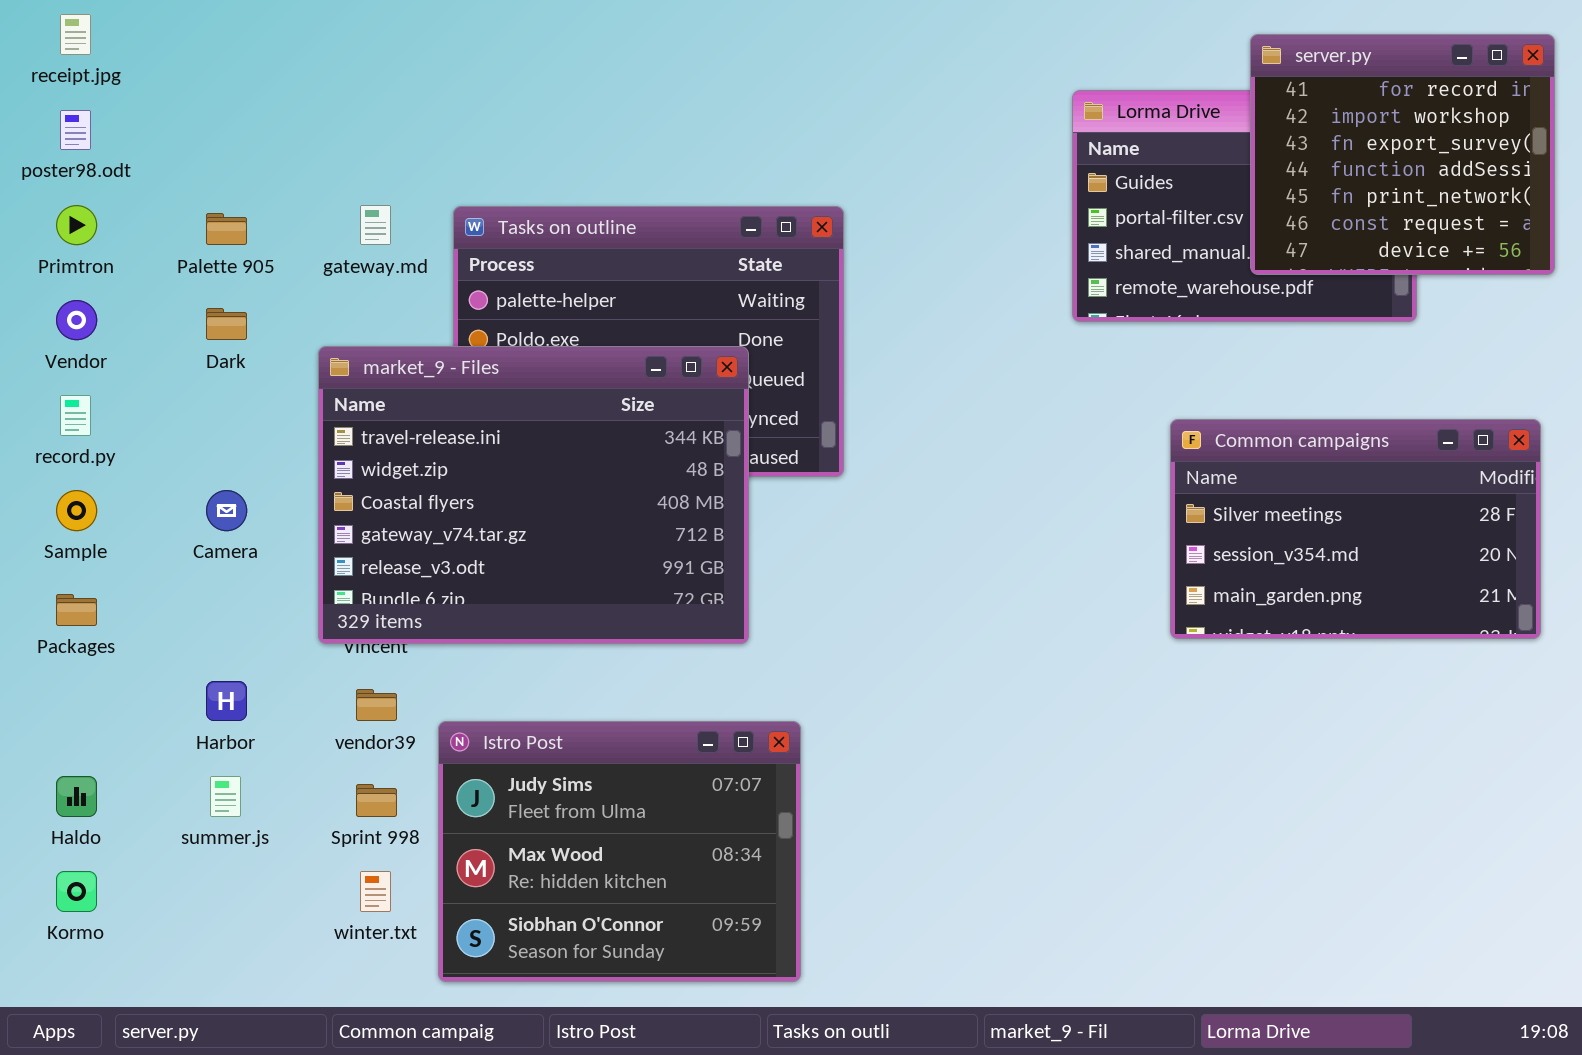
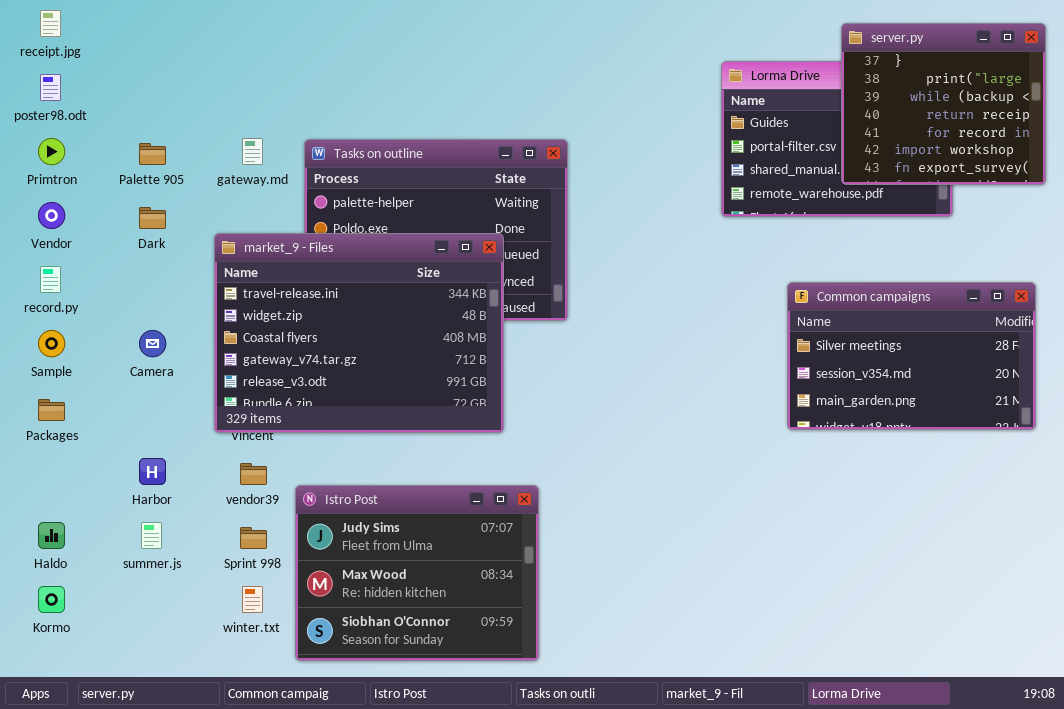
server.py: [1250,34,1555,275] -> [841,23,1046,185], scrolled up 4 rows

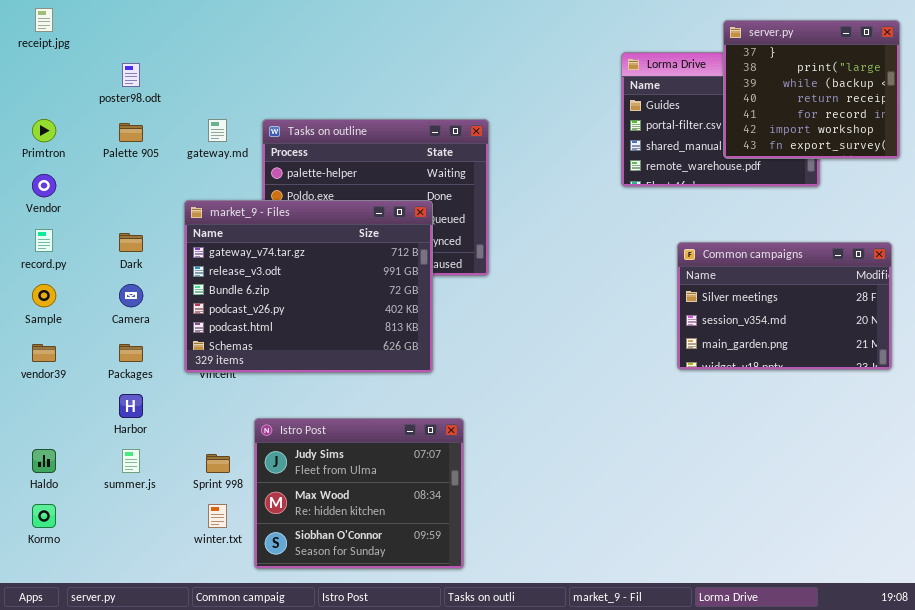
poster98.odt: [40,74,61,101] -> [122,63,140,87], moved
Dark: [139,207,166,229] -> [119,233,143,252], moved
market_9 - Files: [214,233,504,433] -> [184,200,433,373], scrolled down 3 rows
Packages: [38,399,65,421] -> [119,344,143,362], moved
vendor39: [240,463,267,485] -> [32,344,56,362], moved

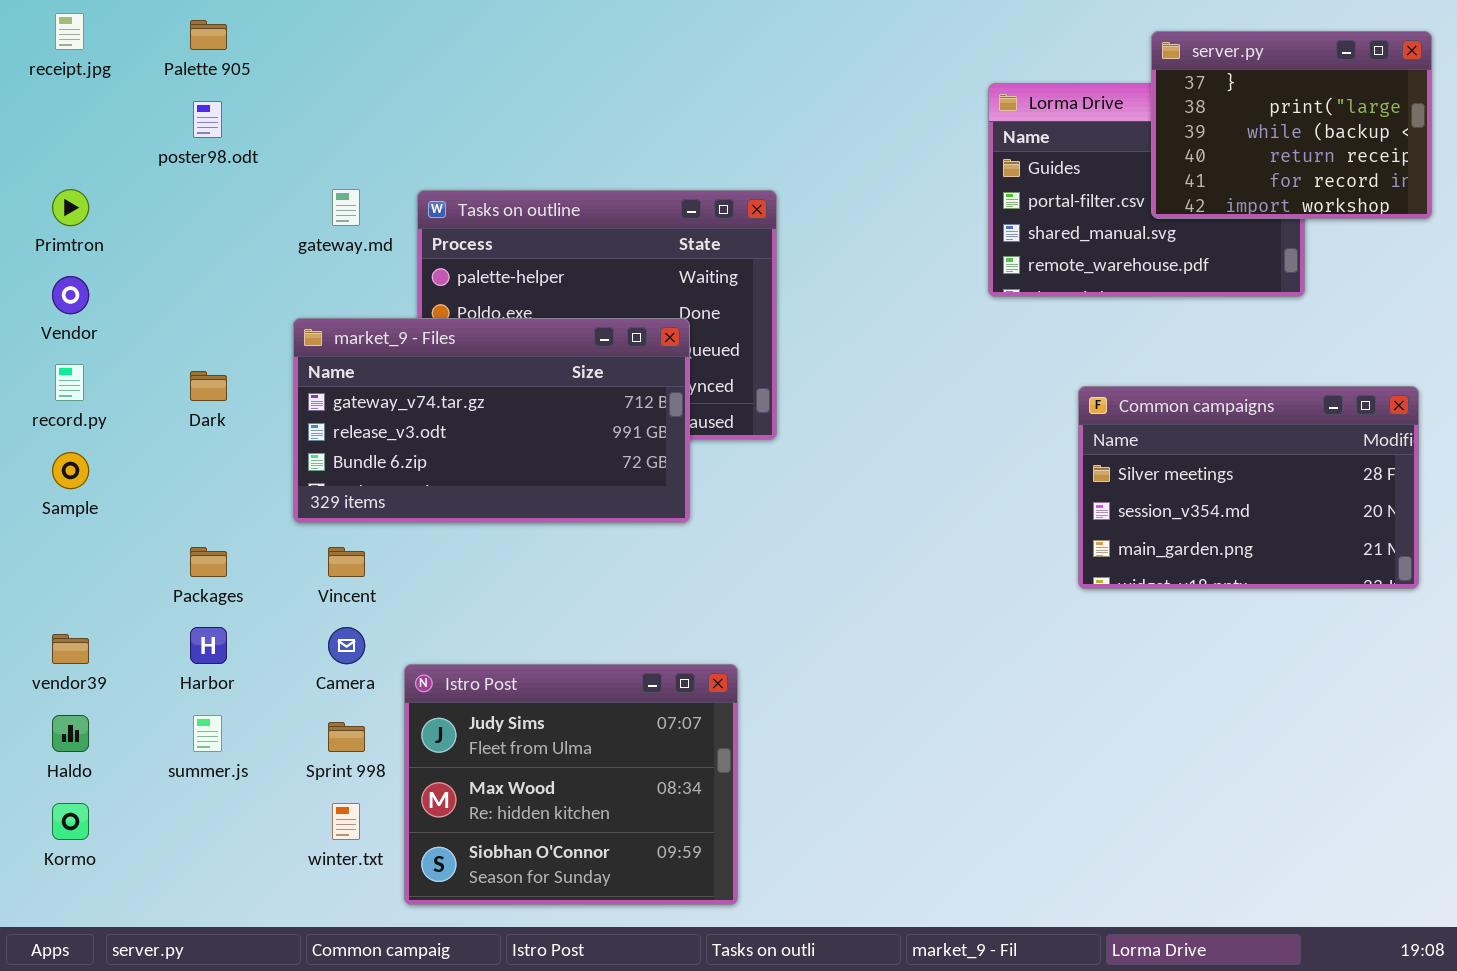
server.py: [723,20,900,159] -> [1151,31,1432,219], resized
Palette 905: [119,123,143,142] -> [190,20,227,50], moved
market_9 - Files: [184,200,433,373] -> [293,318,690,523], resized
Camera: [119,284,143,307] -> [328,627,365,664], moved
vendor39: [32,344,56,362] -> [52,634,89,664], moved

